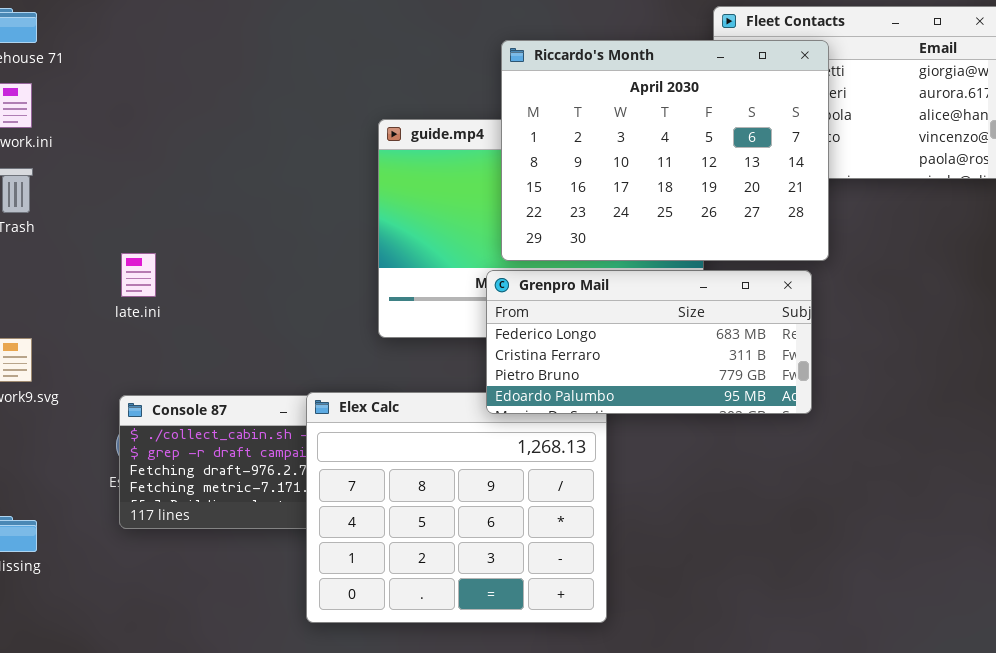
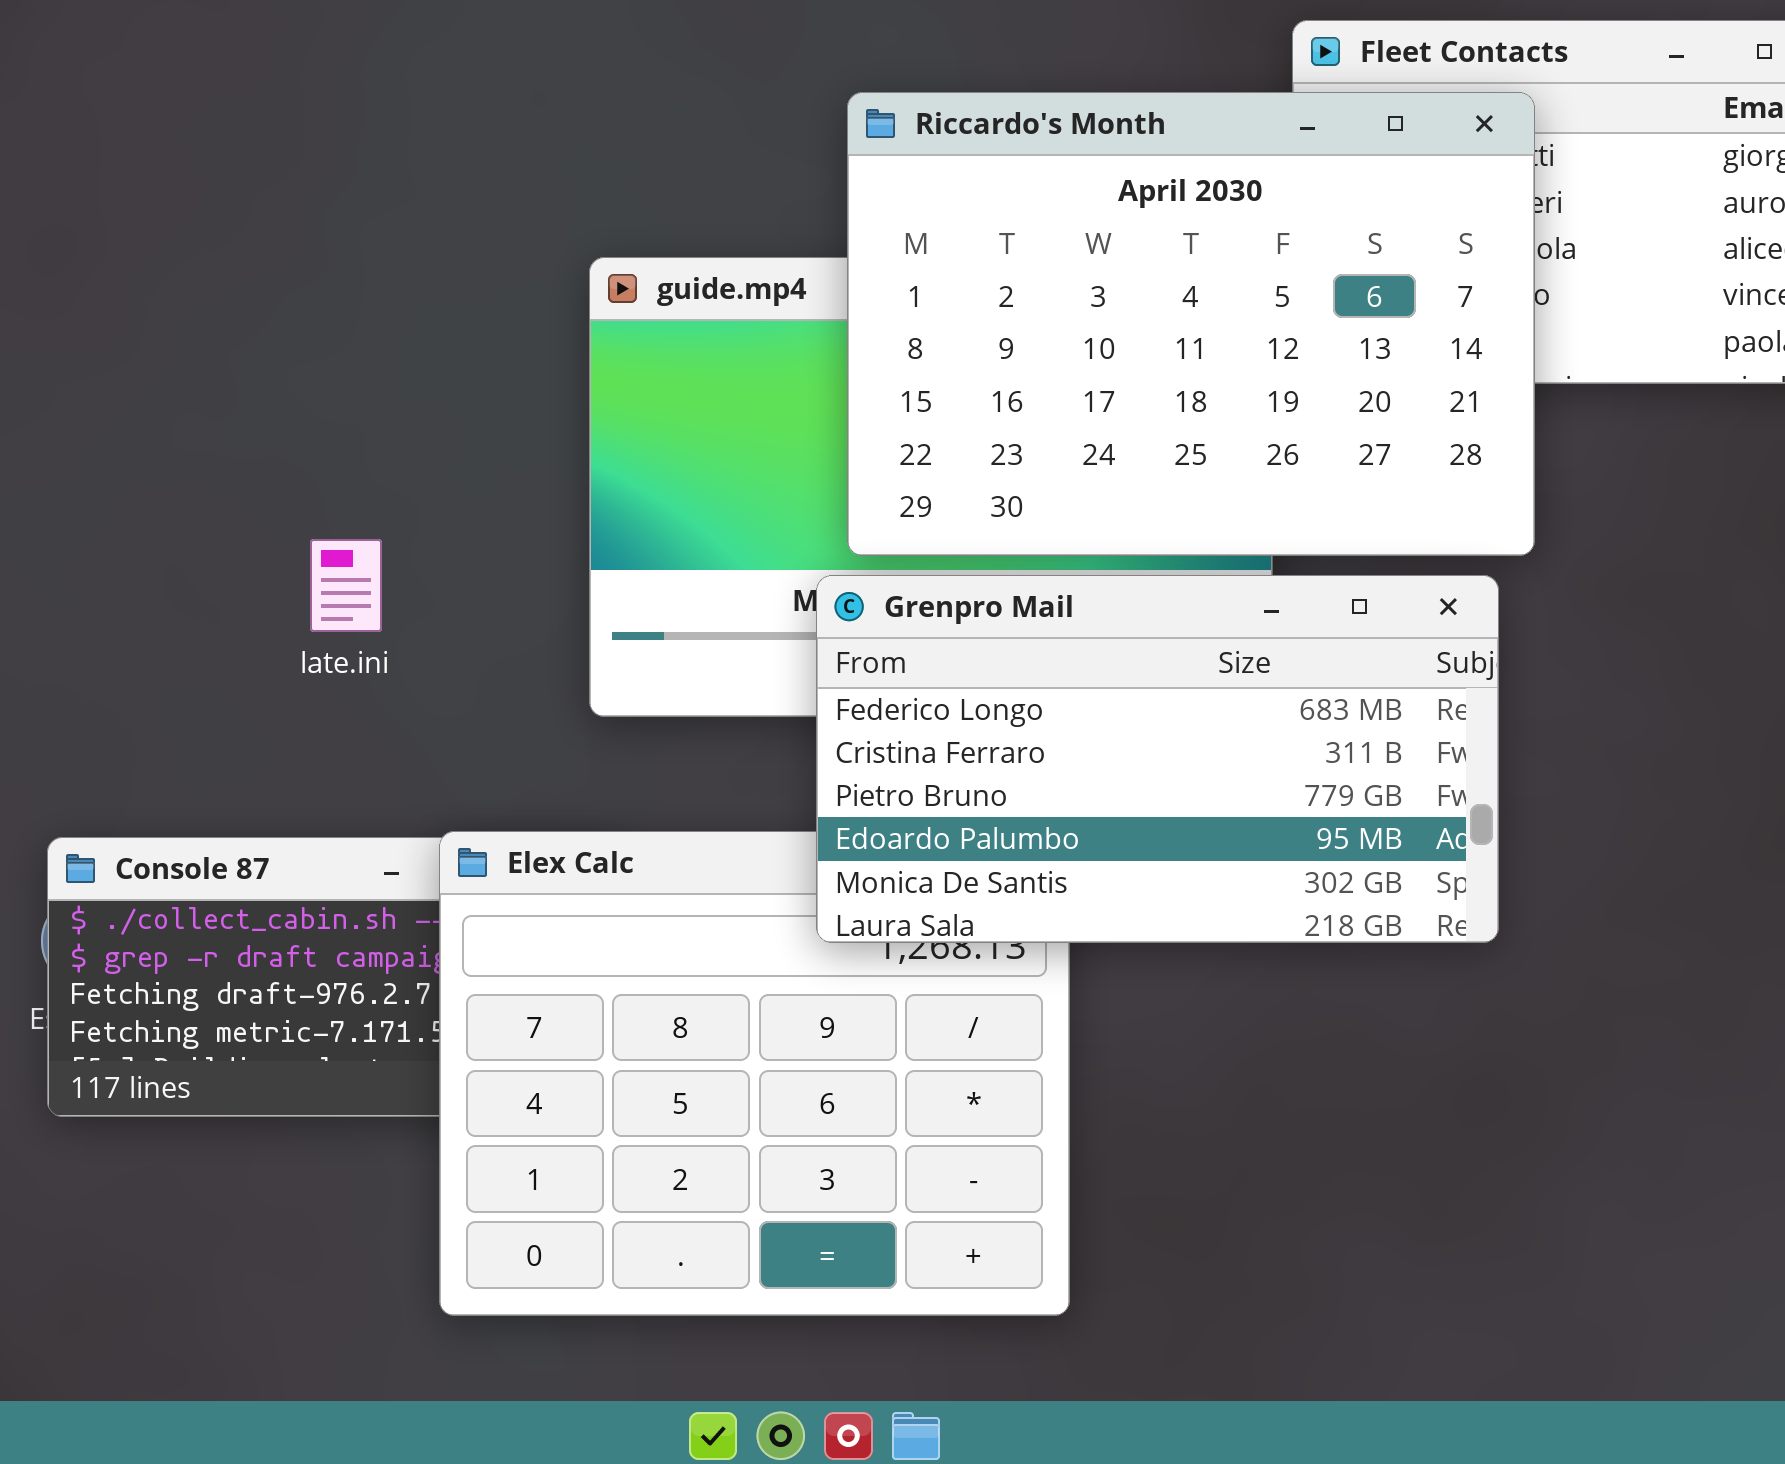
late.ini: [121,253,156,297] -> [310,539,382,632], moved
Grenpro Mail: [486,270,812,414] -> [816,575,1499,943], resized

